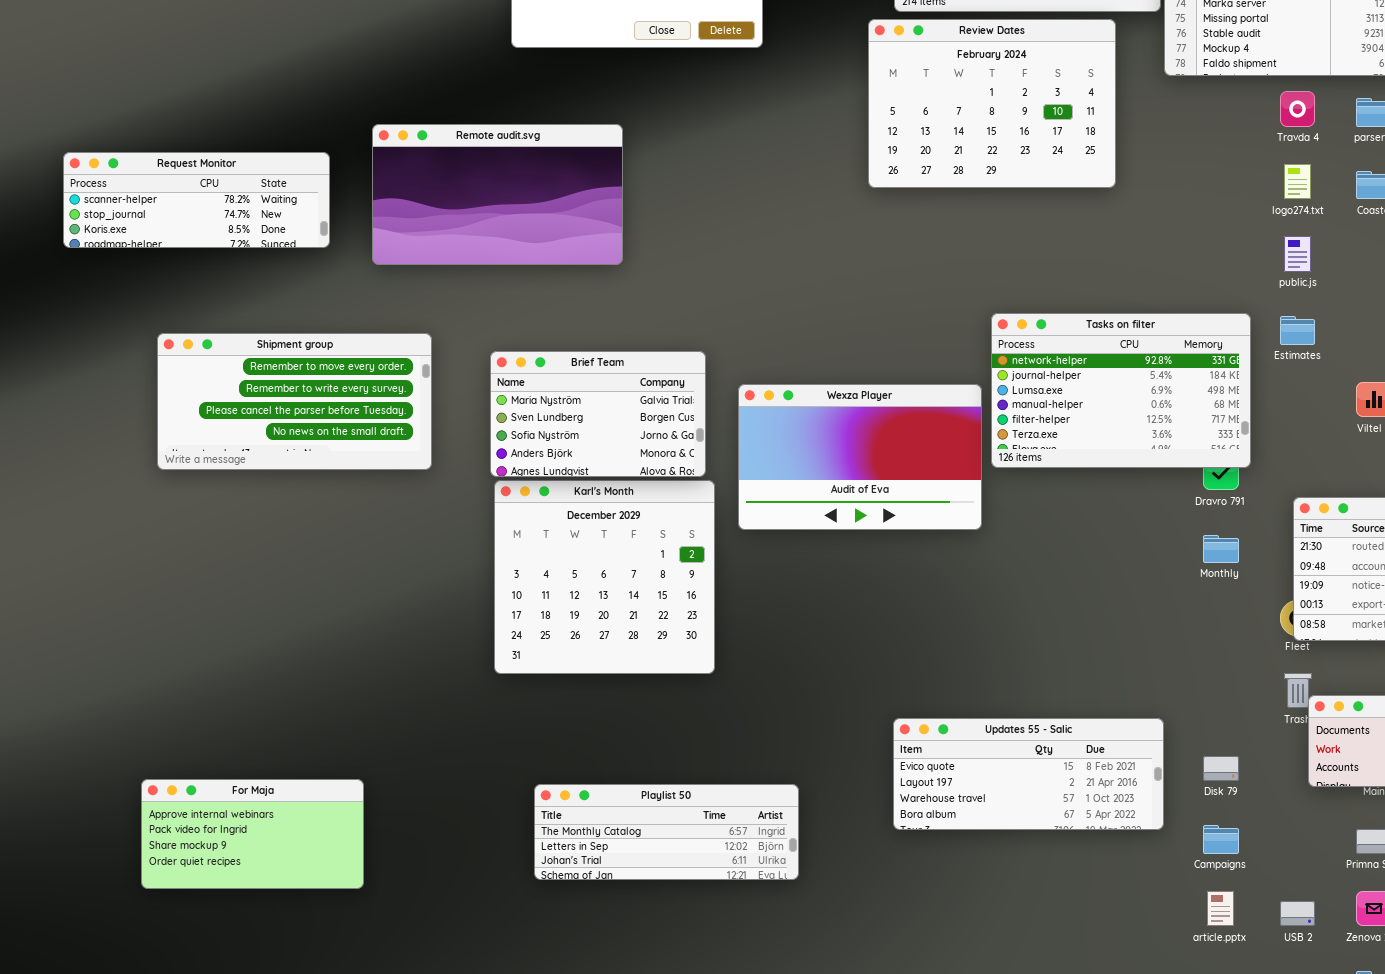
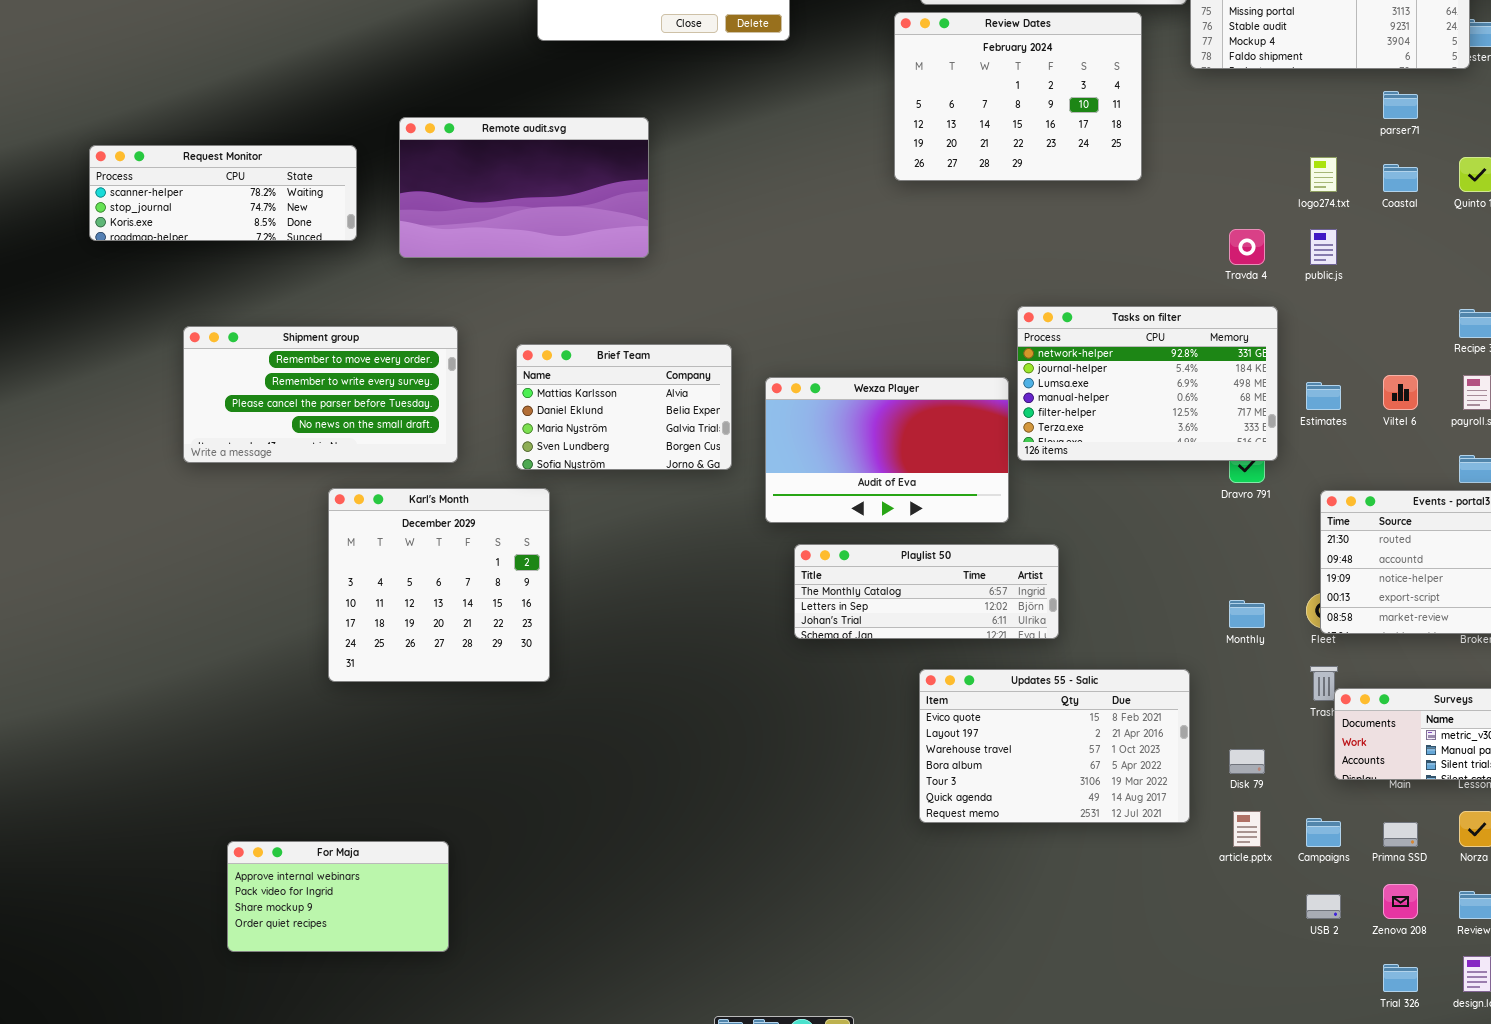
Travda 4: [1280,91,1315,127] -> [1229,229,1265,265], moved
Estimates: [1280,316,1315,345] -> [1306,382,1341,410], moved
Brief Team: [490,351,706,477] -> [516,344,732,470], scrolled up 2 rows
Karl's Month: [494,480,715,674] -> [328,488,550,682], moved
Monthly: [1203,535,1239,563] -> [1229,600,1265,628], moved
Updates 55 - Salic: [893,718,1164,830] -> [919,669,1190,823], resized
For Maja: [141,779,364,889] -> [227,841,449,952], moved
Playlist 50: [534,784,799,880] -> [794,544,1059,639], moved
Campaigns: [1203,825,1239,854] -> [1306,818,1341,847], moved
article.pptx: [1207,891,1234,926] -> [1233,811,1261,847], moved

